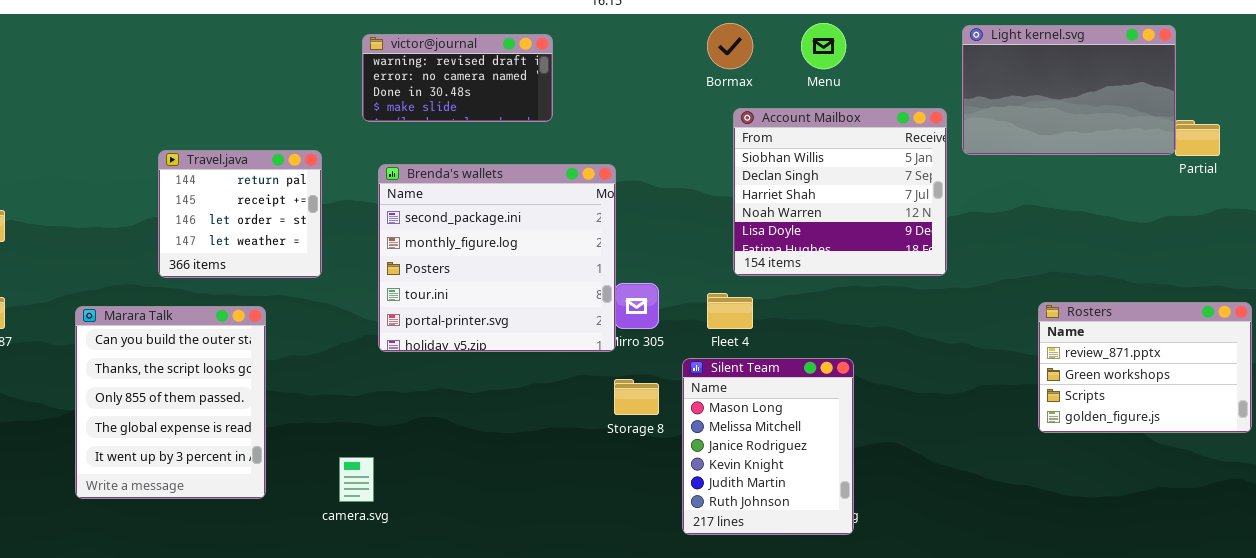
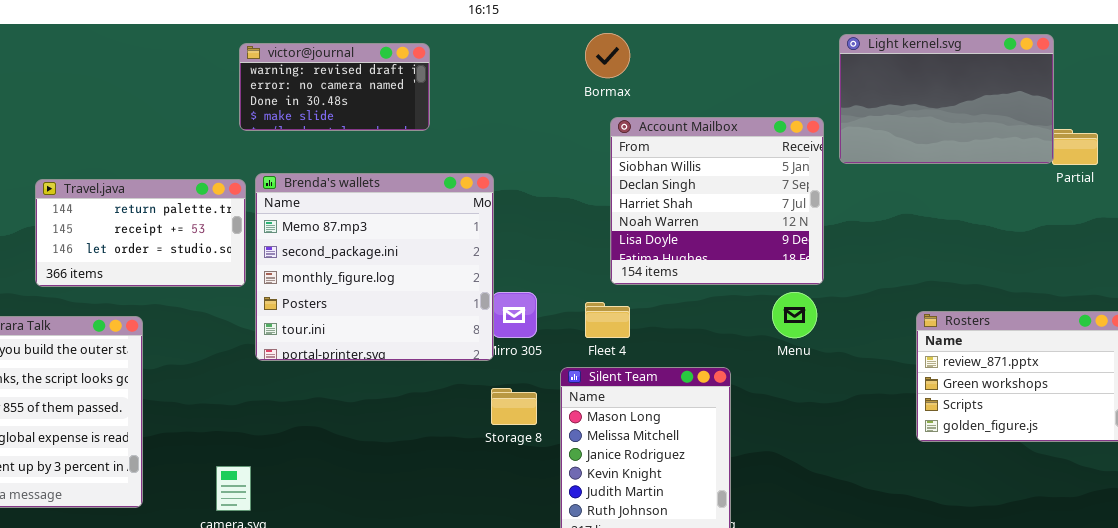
Menu: [801,23,846,69] -> [772,292,817,338], moved
Travel.java: [158,150,322,278] -> [35,179,246,287], resized
Brenda's wallets: [378,164,616,352] -> [255,173,494,361], scrolled up 1 row

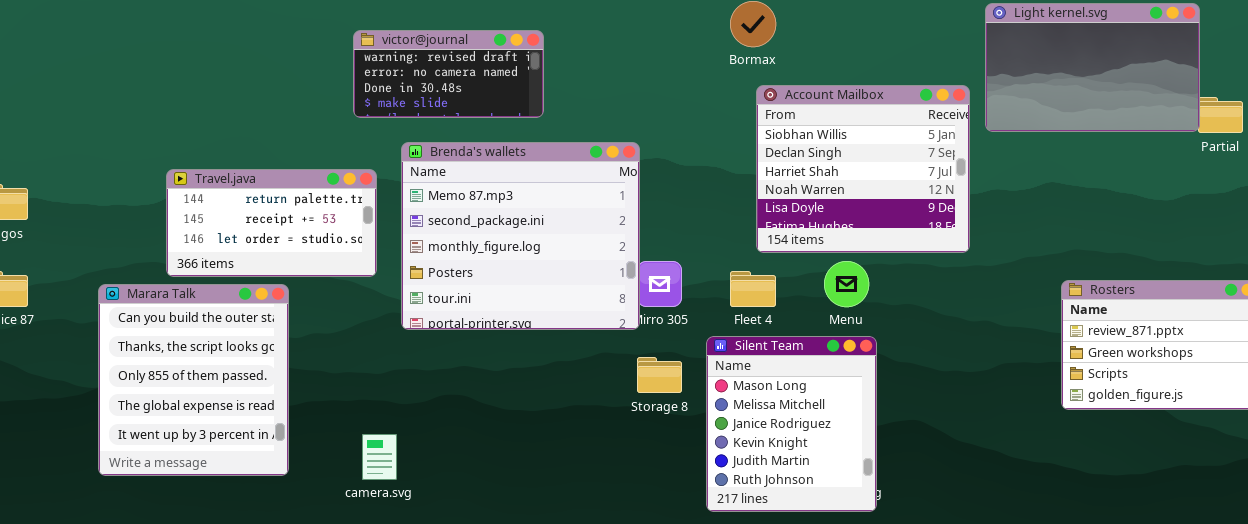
victor@journal: [239,43,430,131] -> [353,30,544,118], moved
Travel.java: [35,179,246,287] -> [166,169,377,277], moved
Menu: [772,292,817,338] -> [824,261,869,307], moved

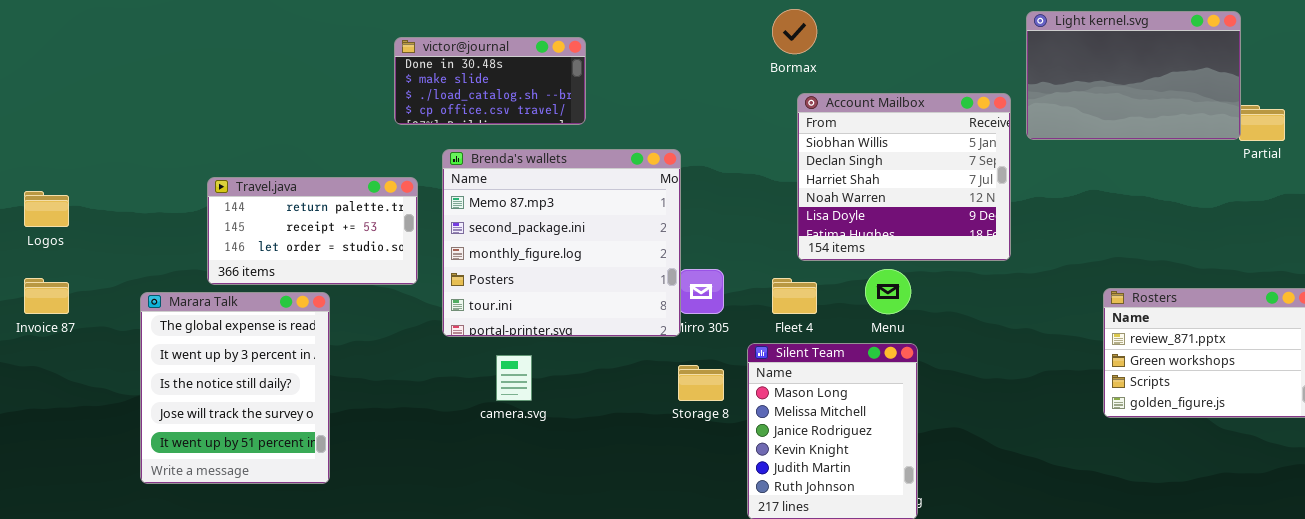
victor@journal: [353,30,544,118] -> [394,37,586,125], scrolled down 2 rows
Marara Talk: [98,284,289,476] -> [140,292,330,484], scrolled down 3 rows
camera.svg: [362,434,397,480] -> [496,355,532,401], moved

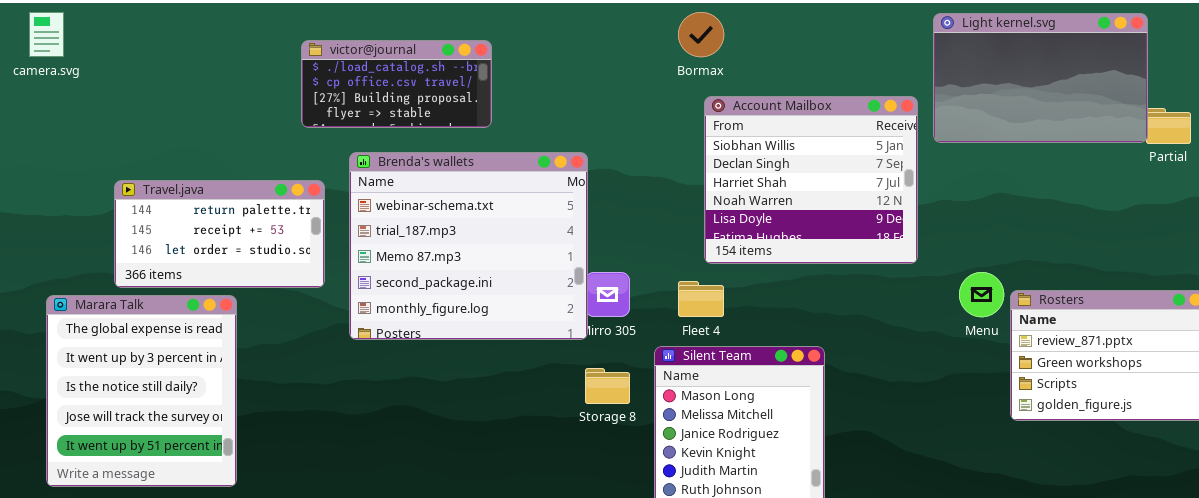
victor@journal: [394,37,586,125] -> [301,40,492,128], scrolled down 2 rows
Brenda's wallets: [442,149,681,337] -> [349,152,588,340], scrolled up 2 rows
Menu: [865,269,911,314] -> [959,272,1004,317], moved
camera.svg: [496,355,532,401] -> [29,12,64,57], moved

